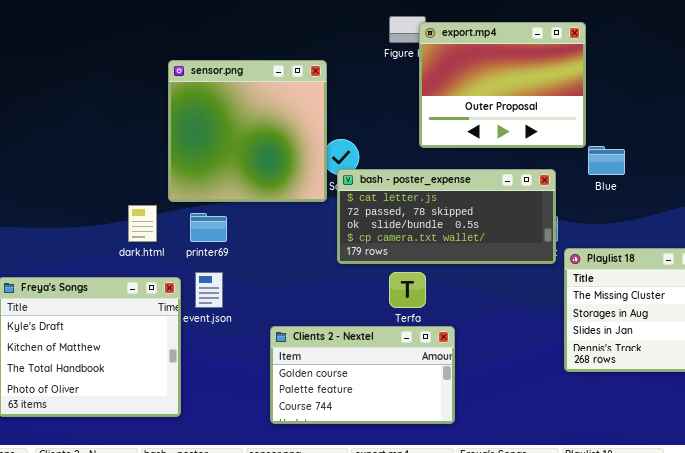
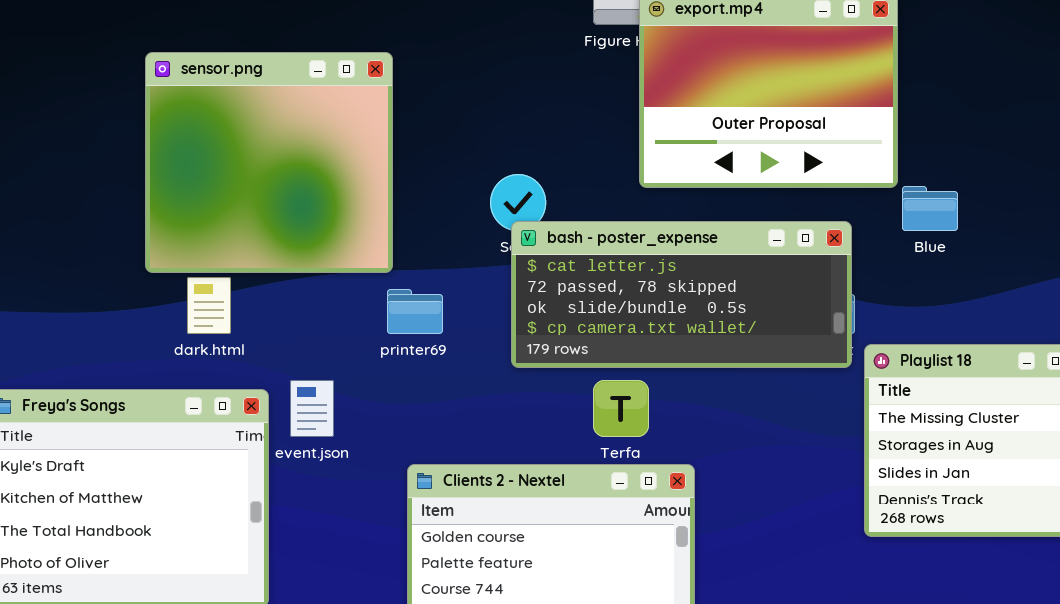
sensor.png: [168,60,327,202] -> [145,52,393,273], moved
printer69: [190,213,227,242] -> [387,289,443,334], moved

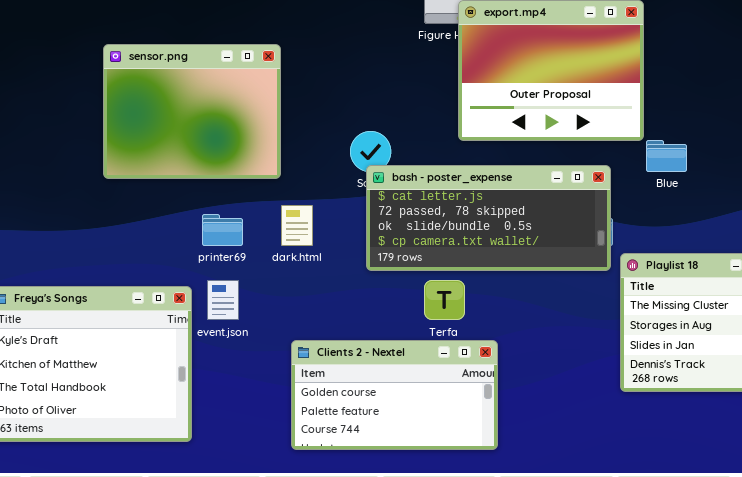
sensor.png: [145,52,393,273] -> [103,44,281,179], resized
dark.html: [187,277,231,334] -> [281,205,313,246], moved
printer69: [387,289,443,334] -> [202,214,243,246], moved

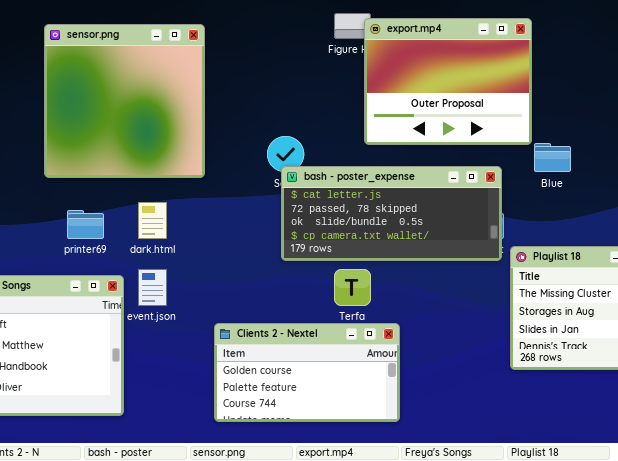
sensor.png: [103,44,281,179] -> [44,24,205,178], resized
dark.html: [281,205,313,246] -> [138,202,167,239], moved
printer69: [202,214,243,246] -> [67,210,104,239], moved

